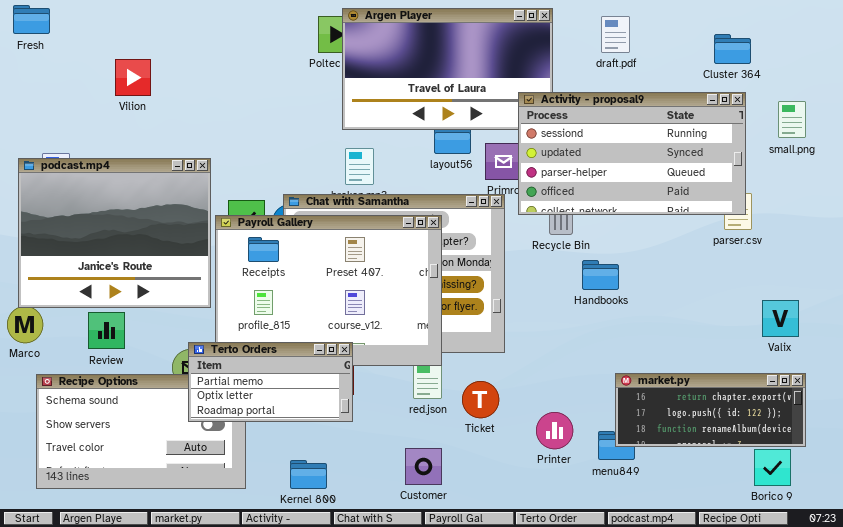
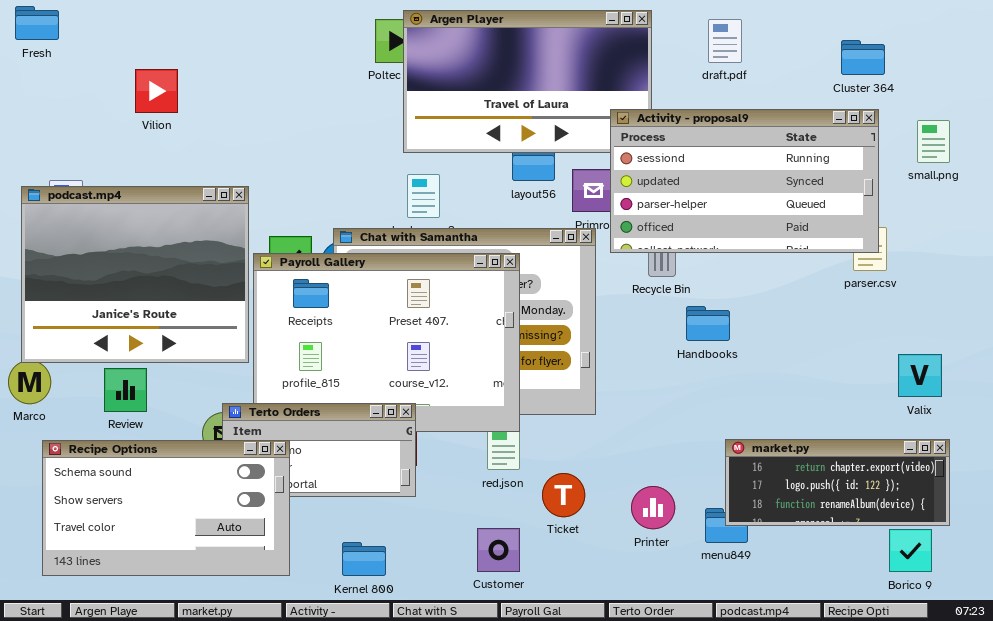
Recipe Options: [36,374,246,489] -> [42,440,290,576], raised
Ticket: [462,381,499,418] -> [542,473,585,517], moved

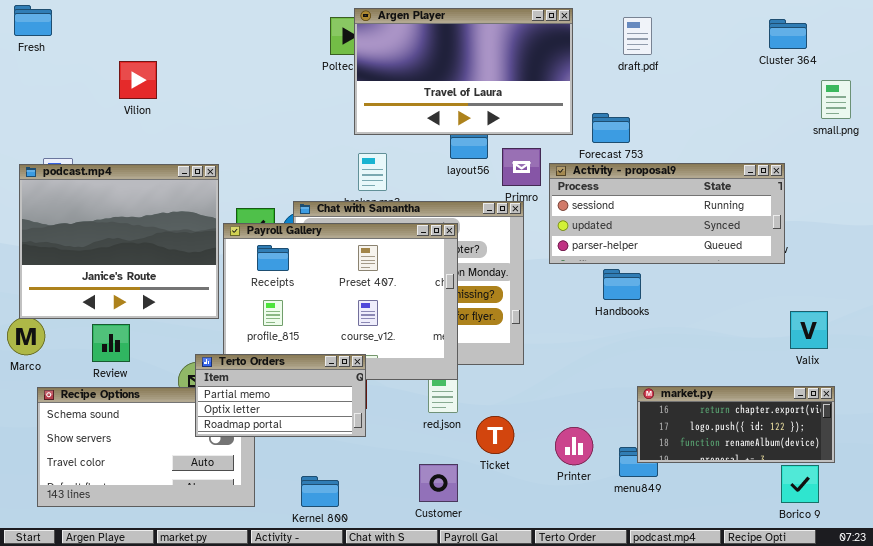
Cluster 364: [841,40,885,75] -> [769,19,807,49], moved
Activity - proposal9: [610,109,879,253] -> [549,163,785,264], moved, resized
small.png: [917,120,950,163] -> [821,80,851,119], moved
Terto Orders: [222,403,416,497] -> [195,354,366,437], raised

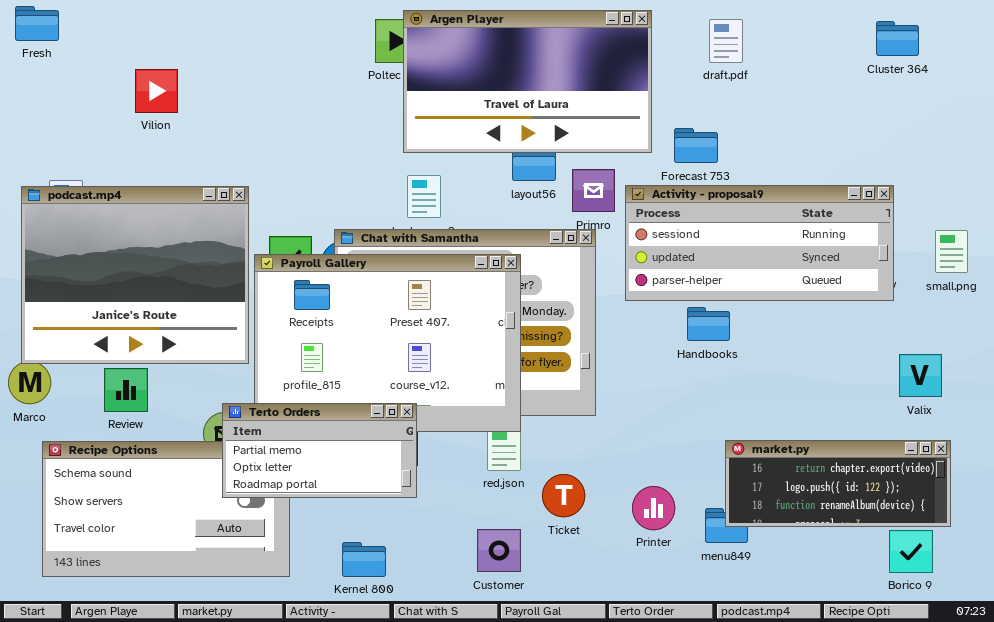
small.png: [821,80,851,119] -> [935,230,968,273], moved

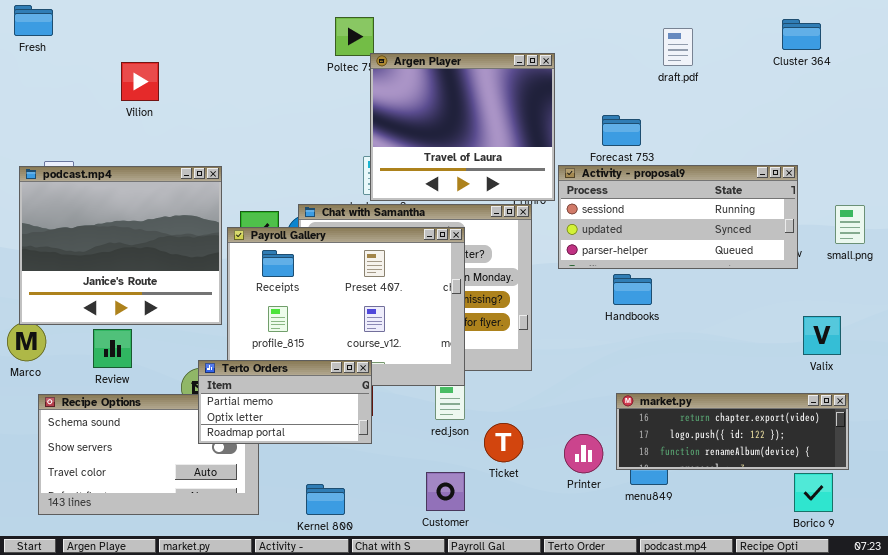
Argen Player: [403,10,652,153] -> [370,53,555,201], moved, resized
draft.pdf: [709,19,743,63] -> [663,28,693,66], moved
market.py: [725,440,951,527] -> [616,393,849,470], resized

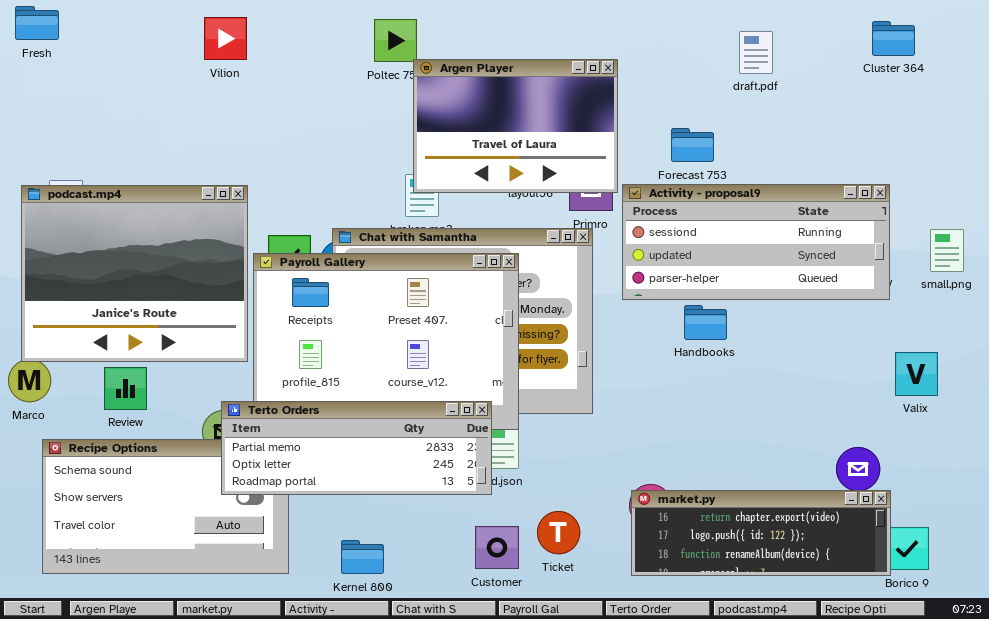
Argen Player: [370,53,555,201] -> [413,59,618,193], resized
Vilion: [121,62,159,101] -> [204,17,247,60], moved
Terto Orders: [198,360,372,444] -> [221,401,492,495], resized
market.py: [616,393,849,470] -> [631,490,891,576], moved
Ticket: [484,423,523,462] -> [537,511,580,554], moved

